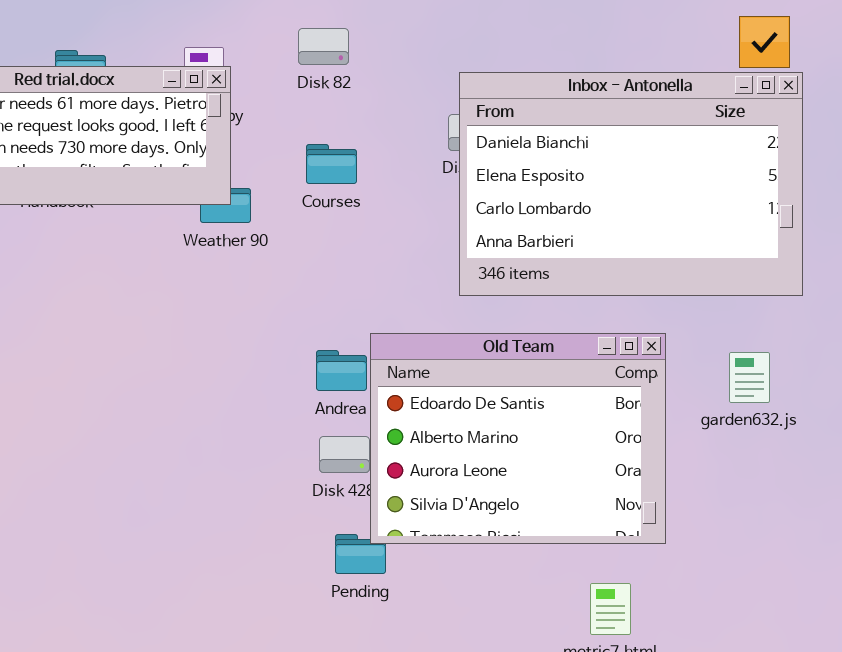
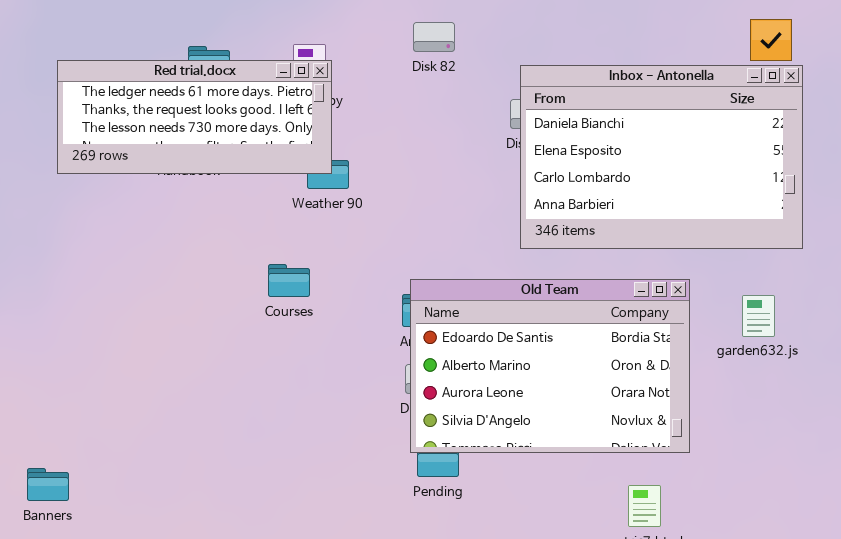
Disk 82: [298,28,349,65] -> [413,22,455,52], moved
Courses: [306,144,357,184] -> [268,264,310,297], moved
Old Team: [370,333,666,544] -> [410,279,690,453], resized

